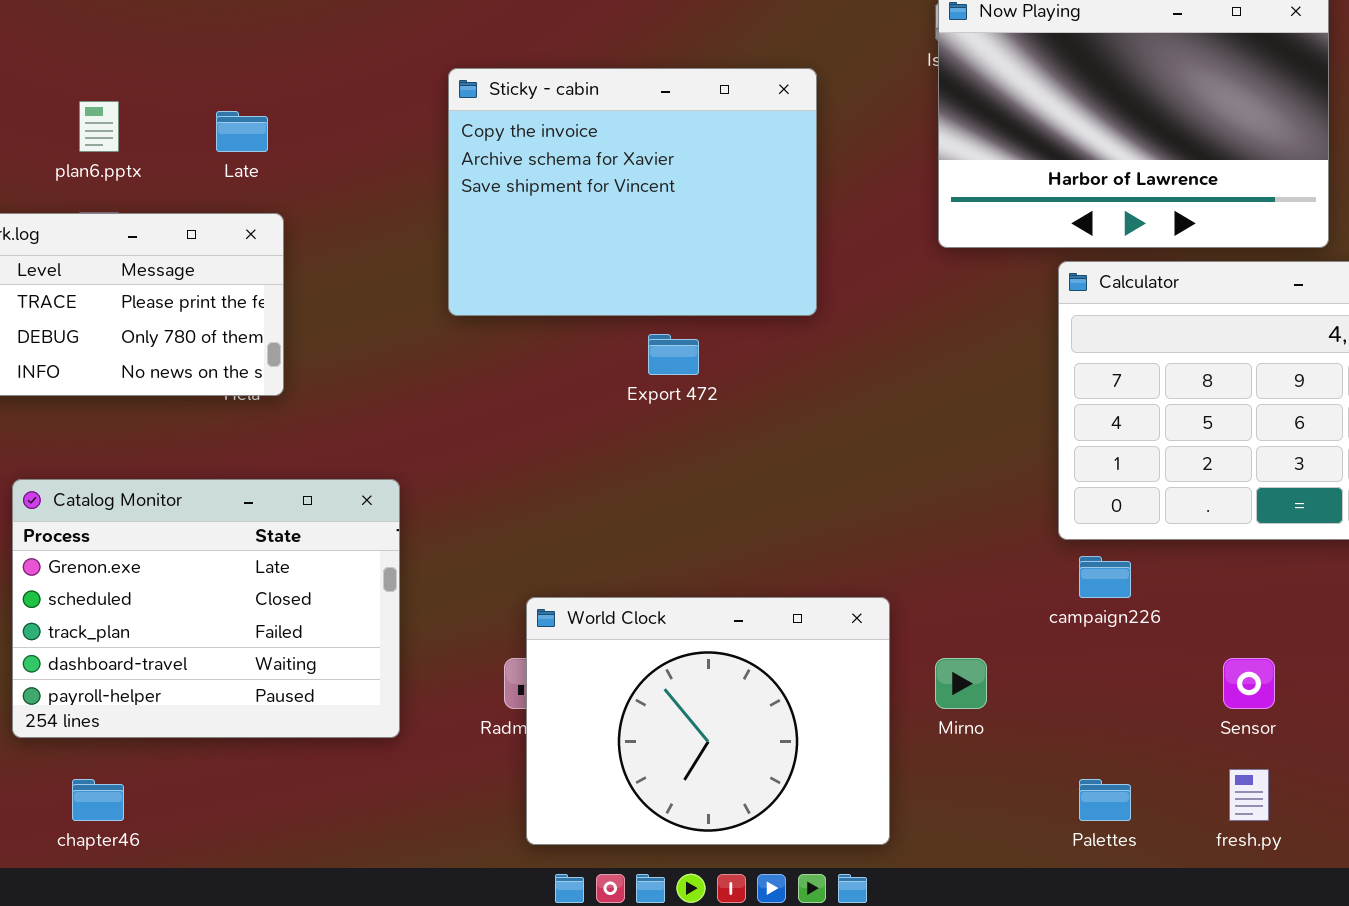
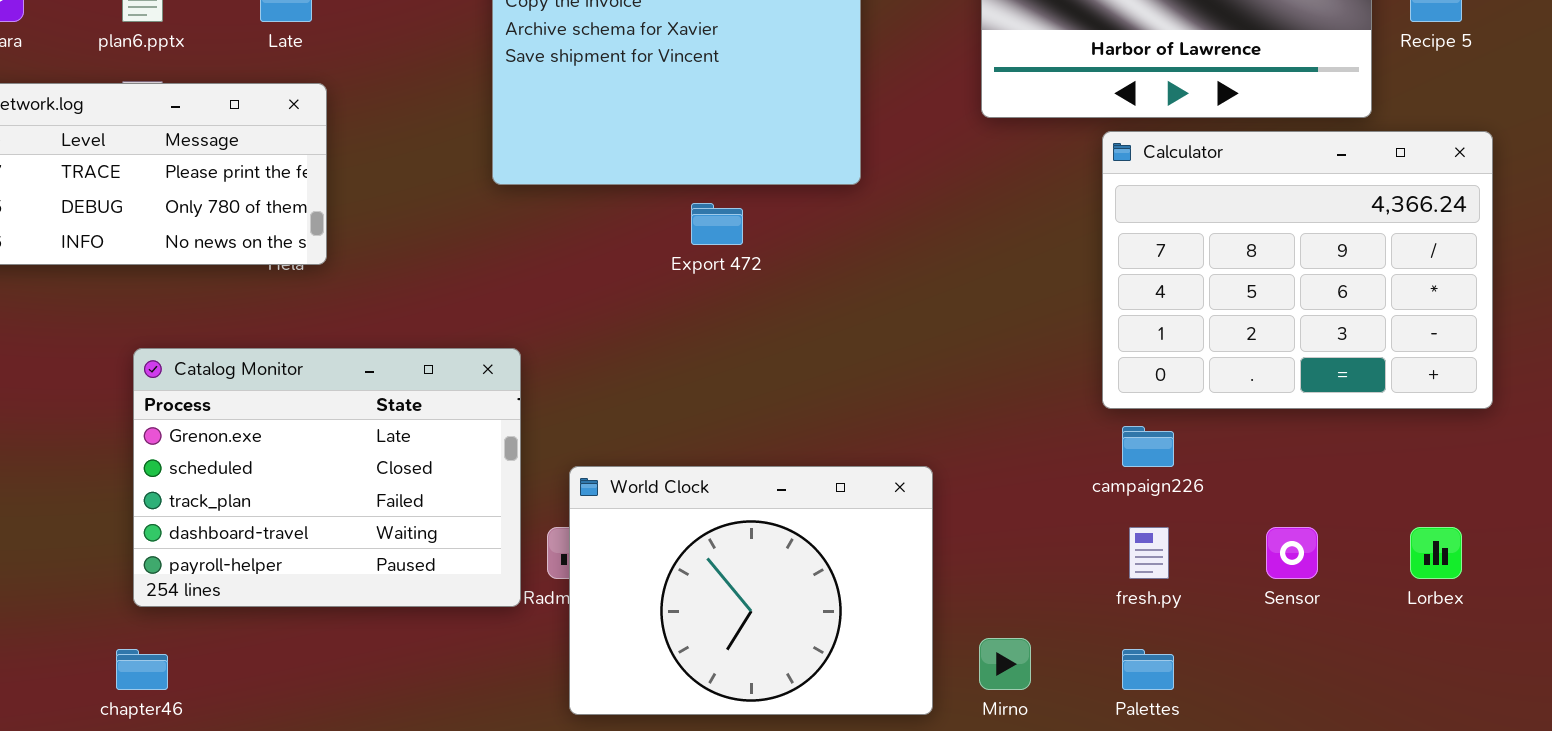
Catalog Monitor: [12,479,400,738] -> [133,348,521,607], moved
Mirno: [935,658,987,709] -> [979,638,1031,690], moved
fresh.py: [1229,769,1269,821] -> [1129,527,1169,579], moved

